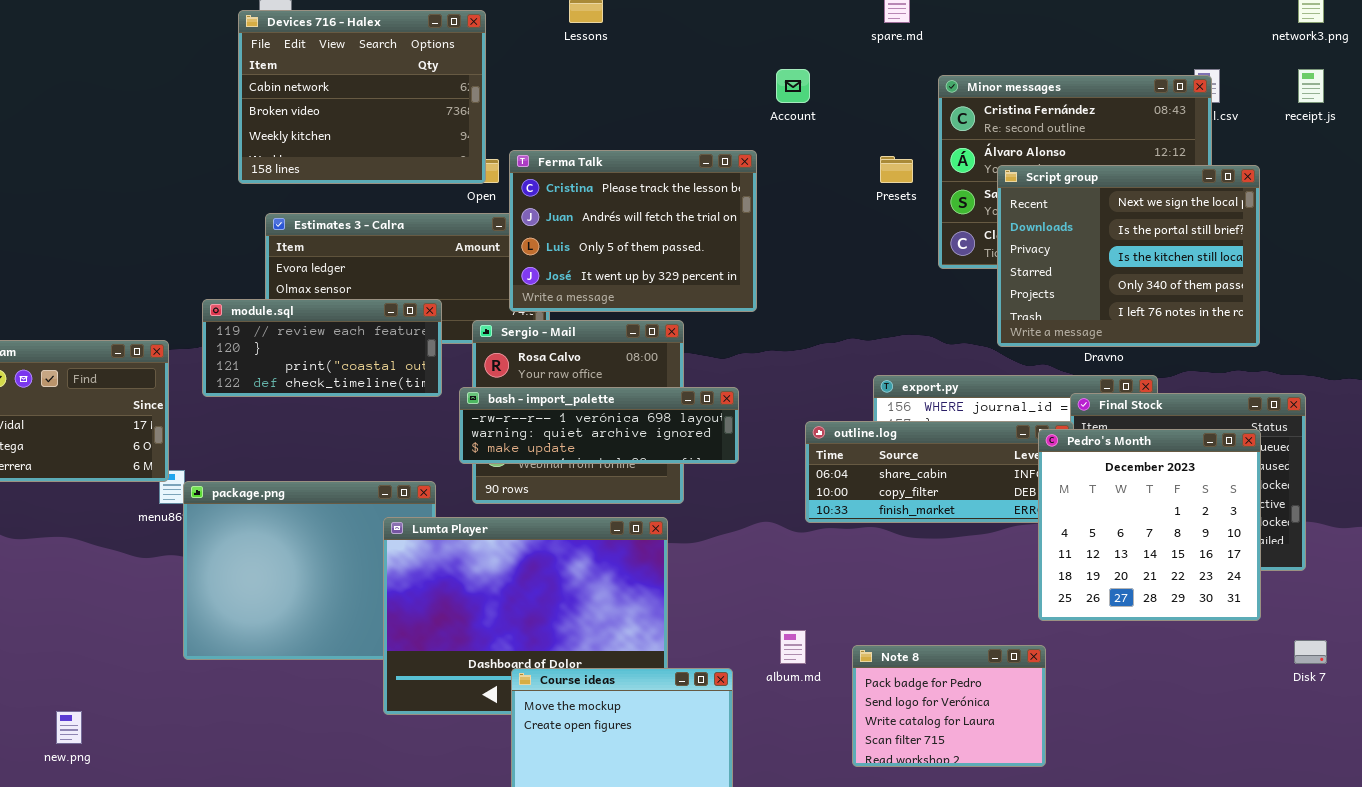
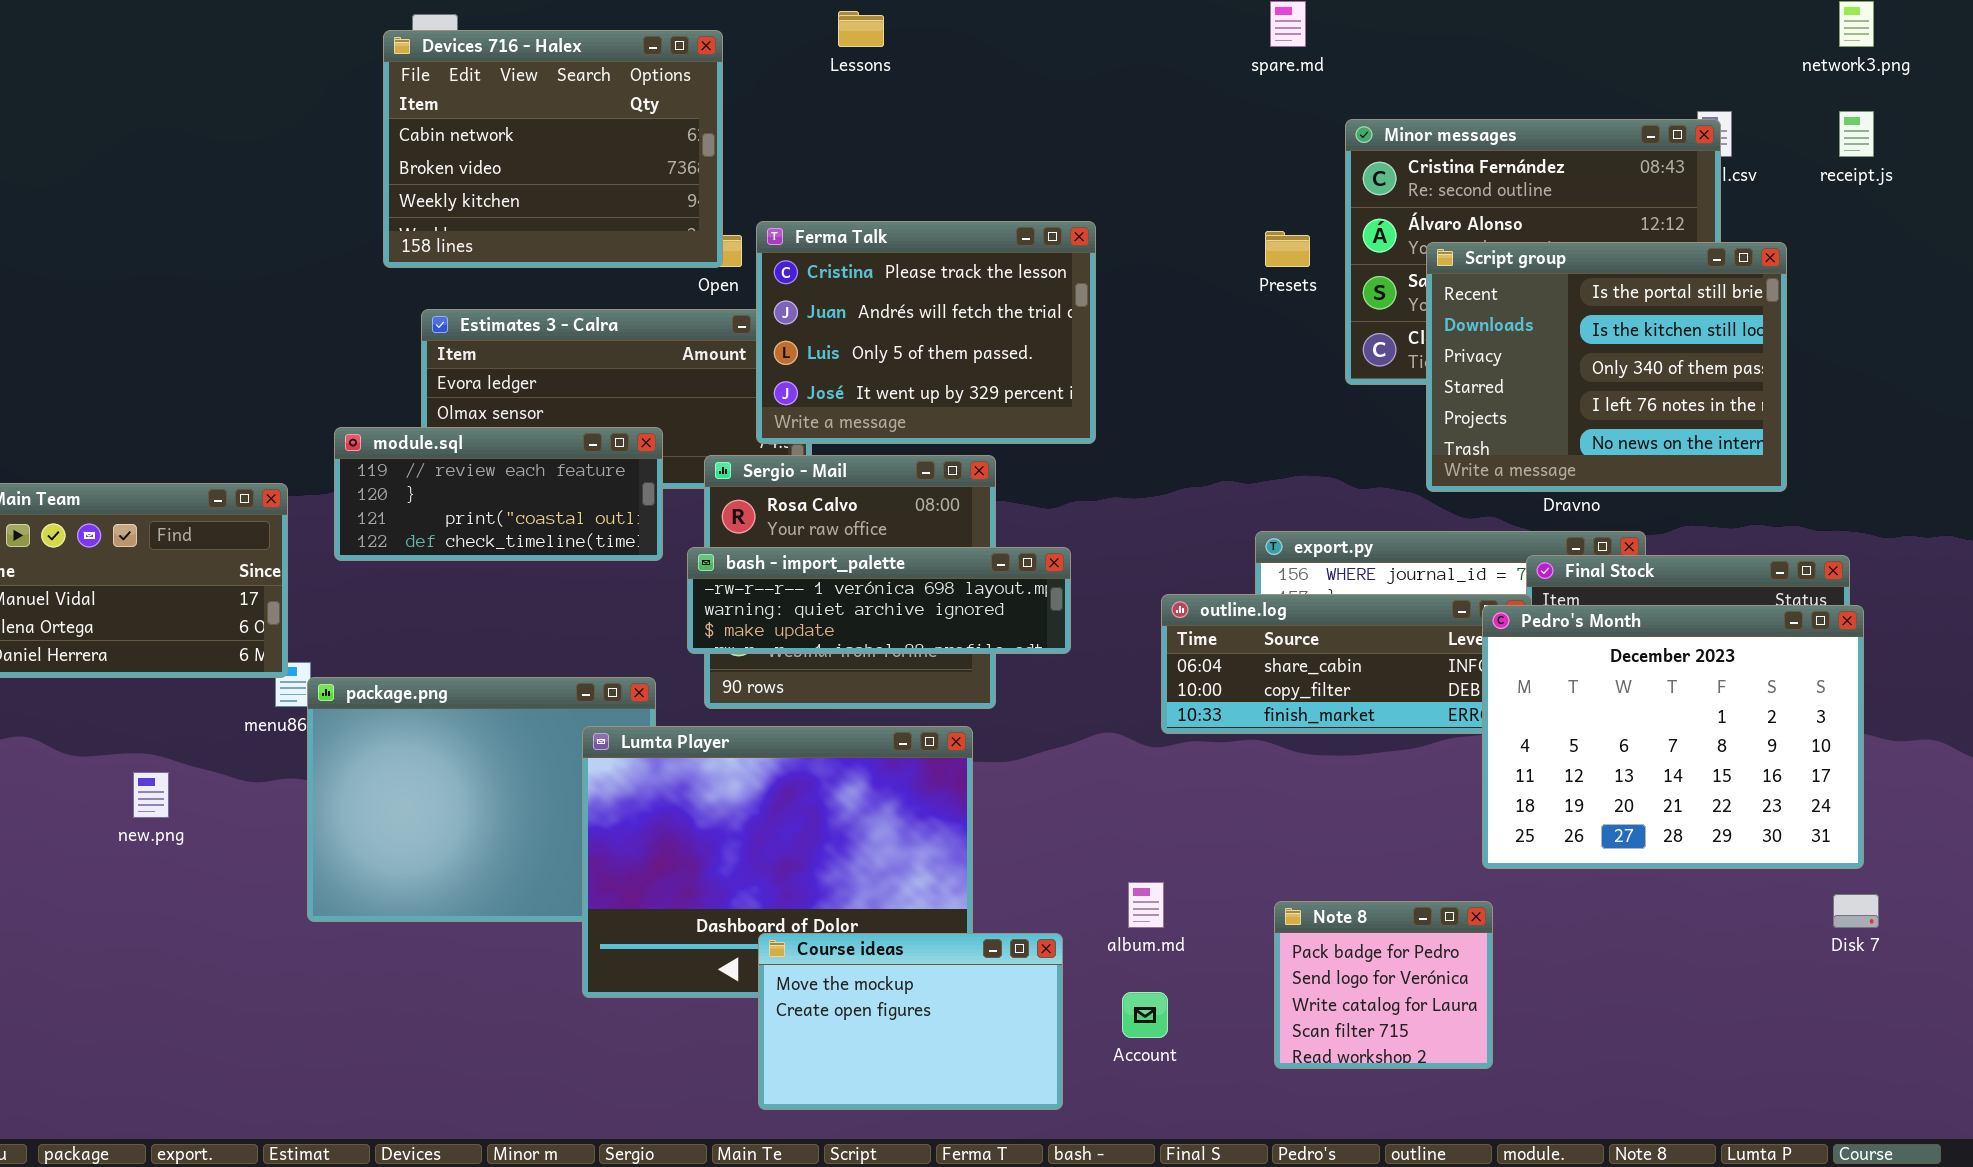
Account: [776,69,810,103] -> [1122,992,1168,1038], moved
Script group: [997,165,1260,347] -> [1426,242,1787,492], scrolled down 1 row
Pedro's Month: [1038,429,1261,621] -> [1482,605,1864,869], resized
Note 8: [852,645,1046,767] -> [1274,901,1493,1069], resized
new.png: [56,711,82,744] -> [133,772,169,818], moved

